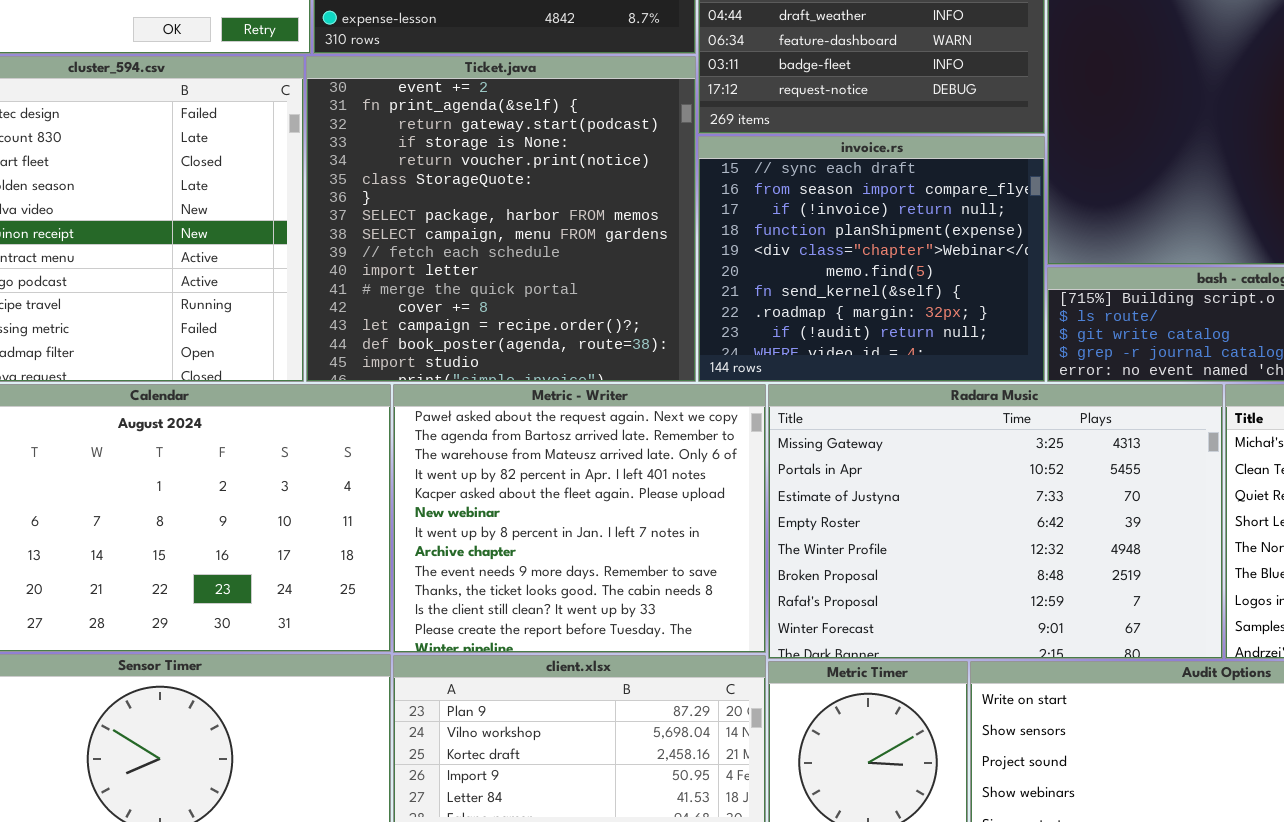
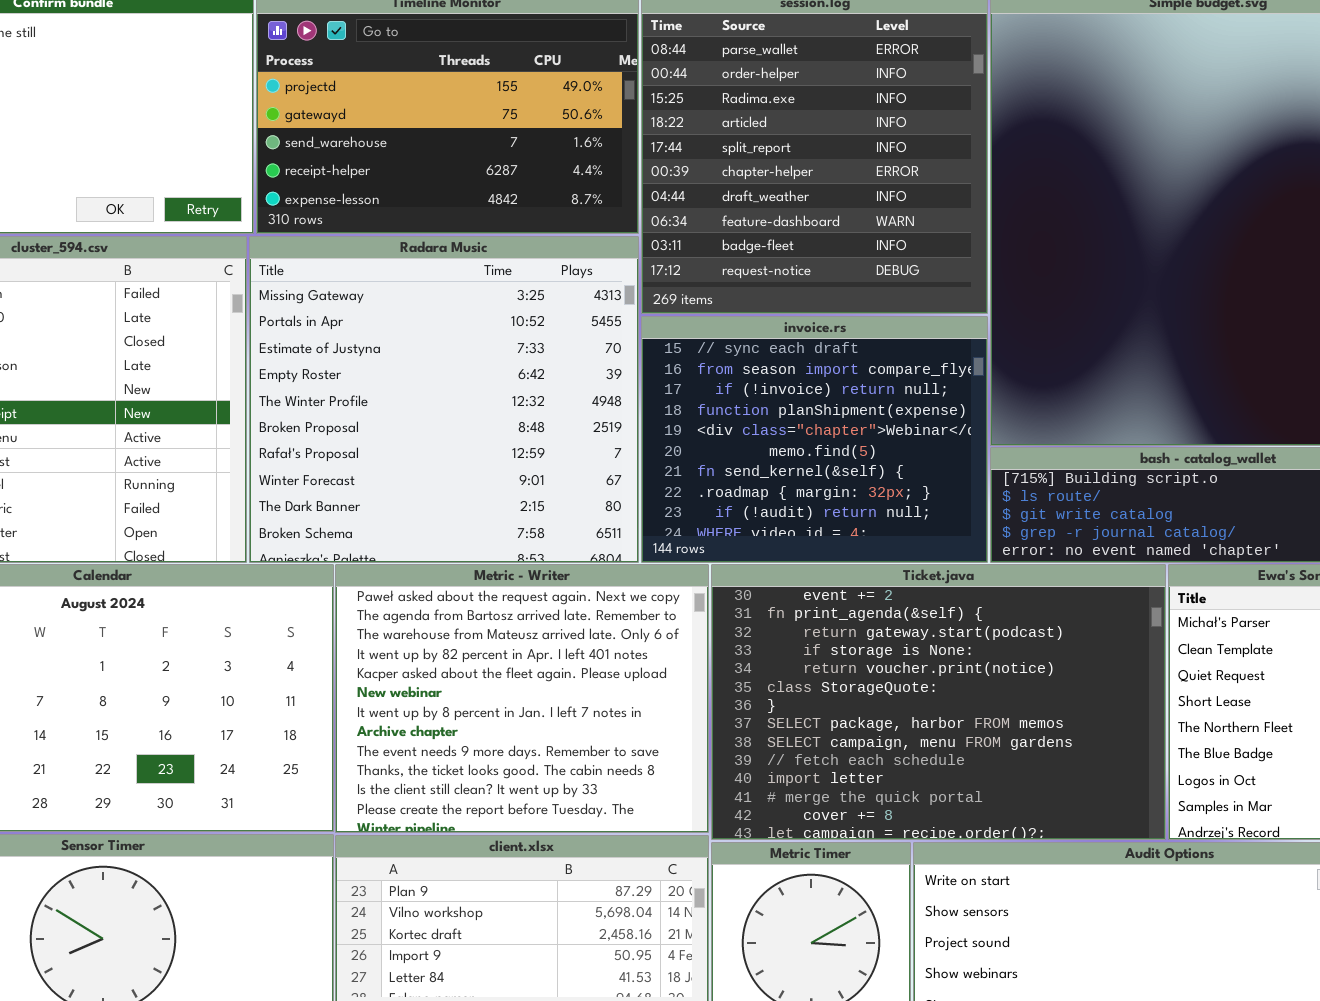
Ticket.java: [306,56,696,382] -> [711,564,1166,840], moved, resized
Radara Music: [768,384,1223,659] -> [249,236,639,563], moved, resized

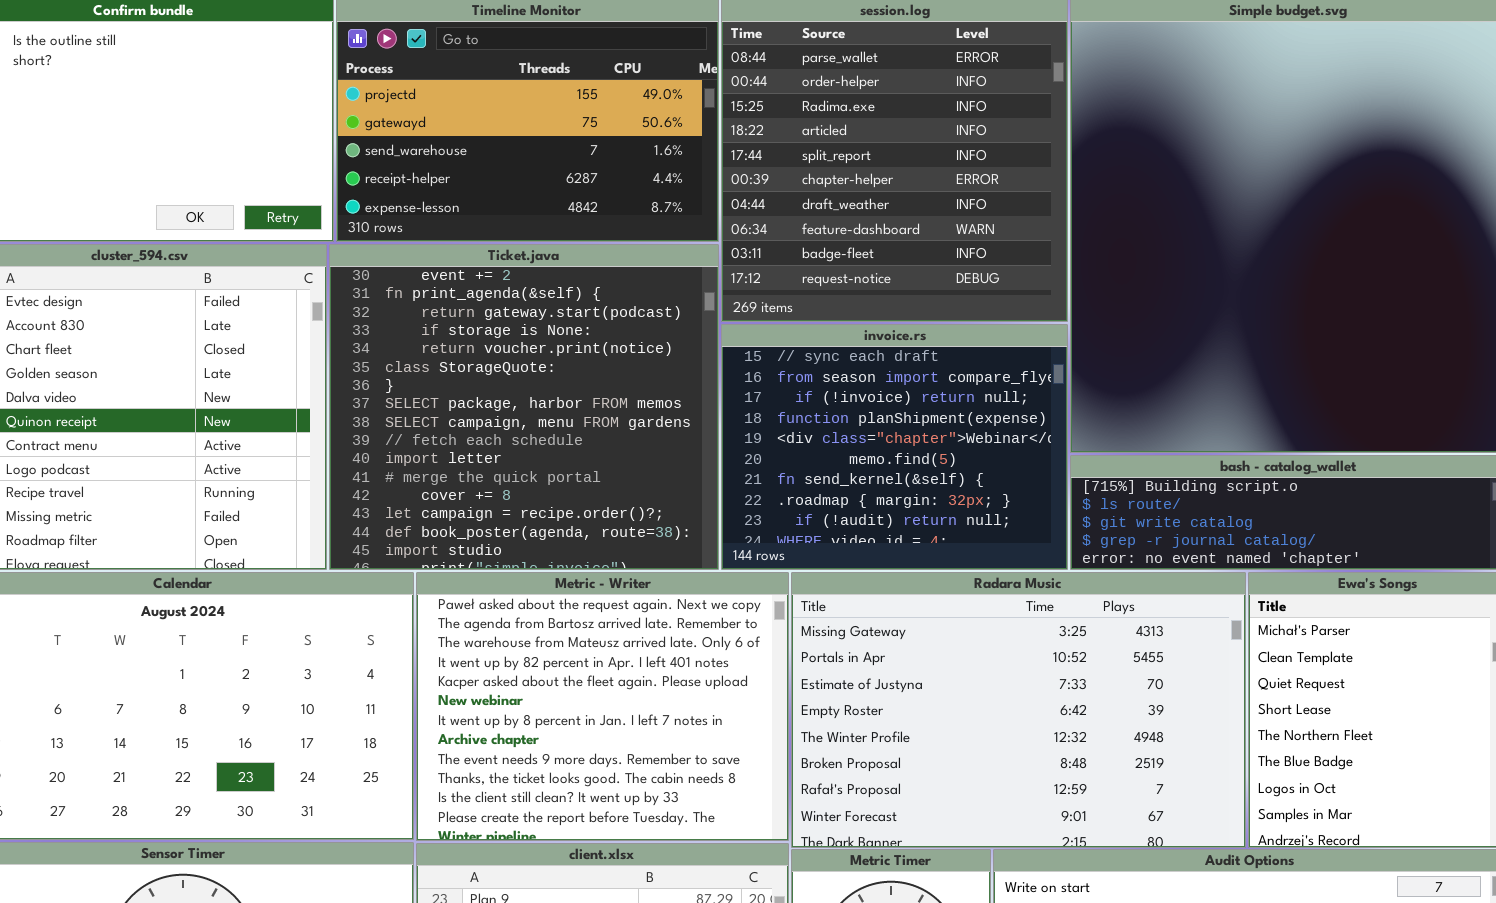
Radara Music: [249,236,639,563] -> [791,572,1246,848], moved, resized
Ticket.java: [711,564,1166,840] -> [329,244,719,570], moved, resized

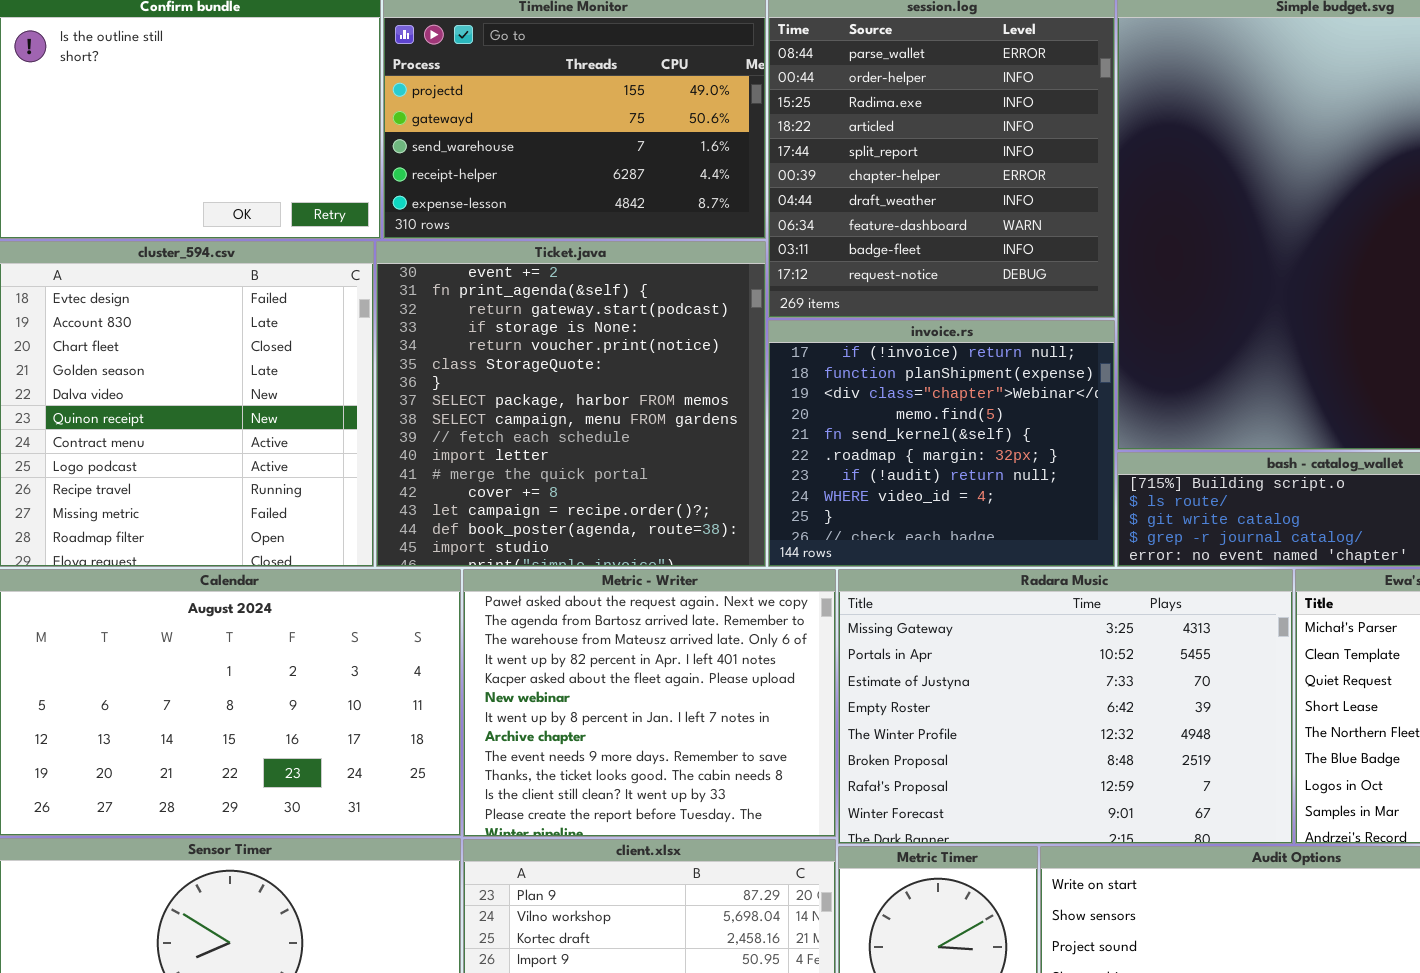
invoice.rs: [721,324,1068,570] -> [768,320,1115,567], scrolled down 2 rows

